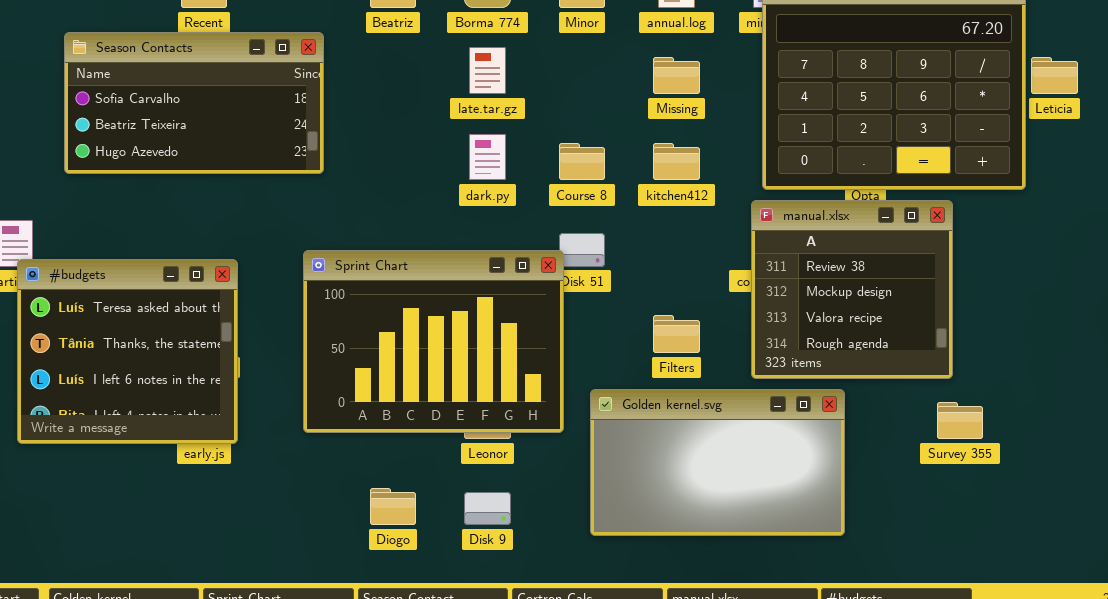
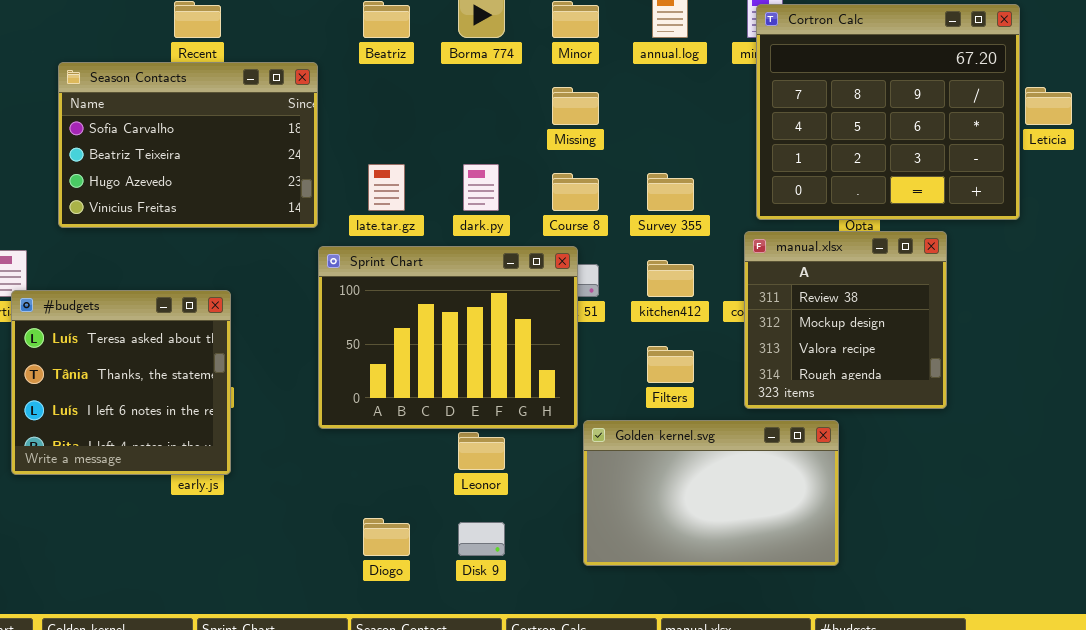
Season Contacts: [64,32,324,174] -> [58,62,318,228], resized
late.tar.gz: [469,47,506,94] -> [368,164,405,211], moved
Missing: [653,57,700,94] -> [552,87,599,125], moved
kitchen412: [653,143,700,180] -> [647,260,694,297], moved
Sprint Chart: [303,250,564,433] -> [318,246,578,429], moved
Survey 355: [937,402,983,439] -> [647,173,694,211], moved

